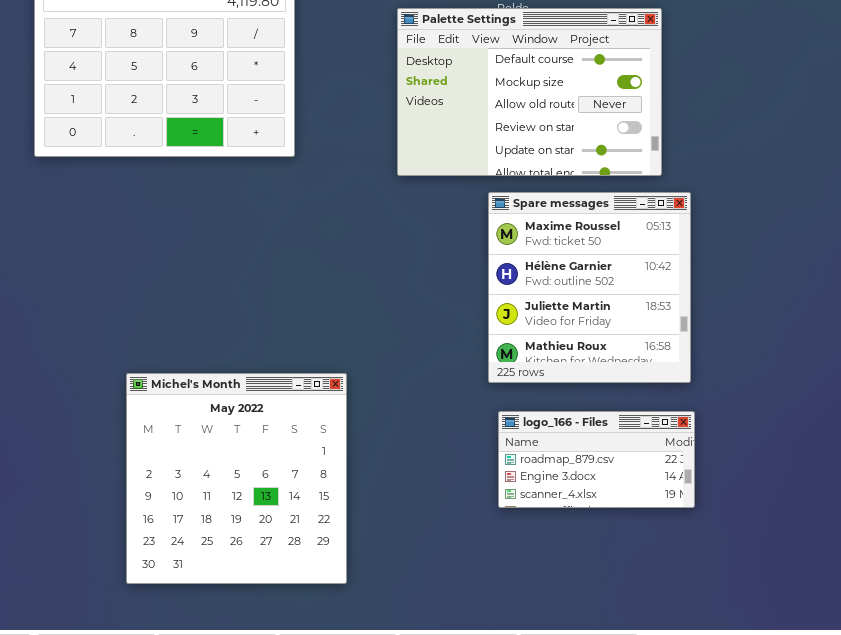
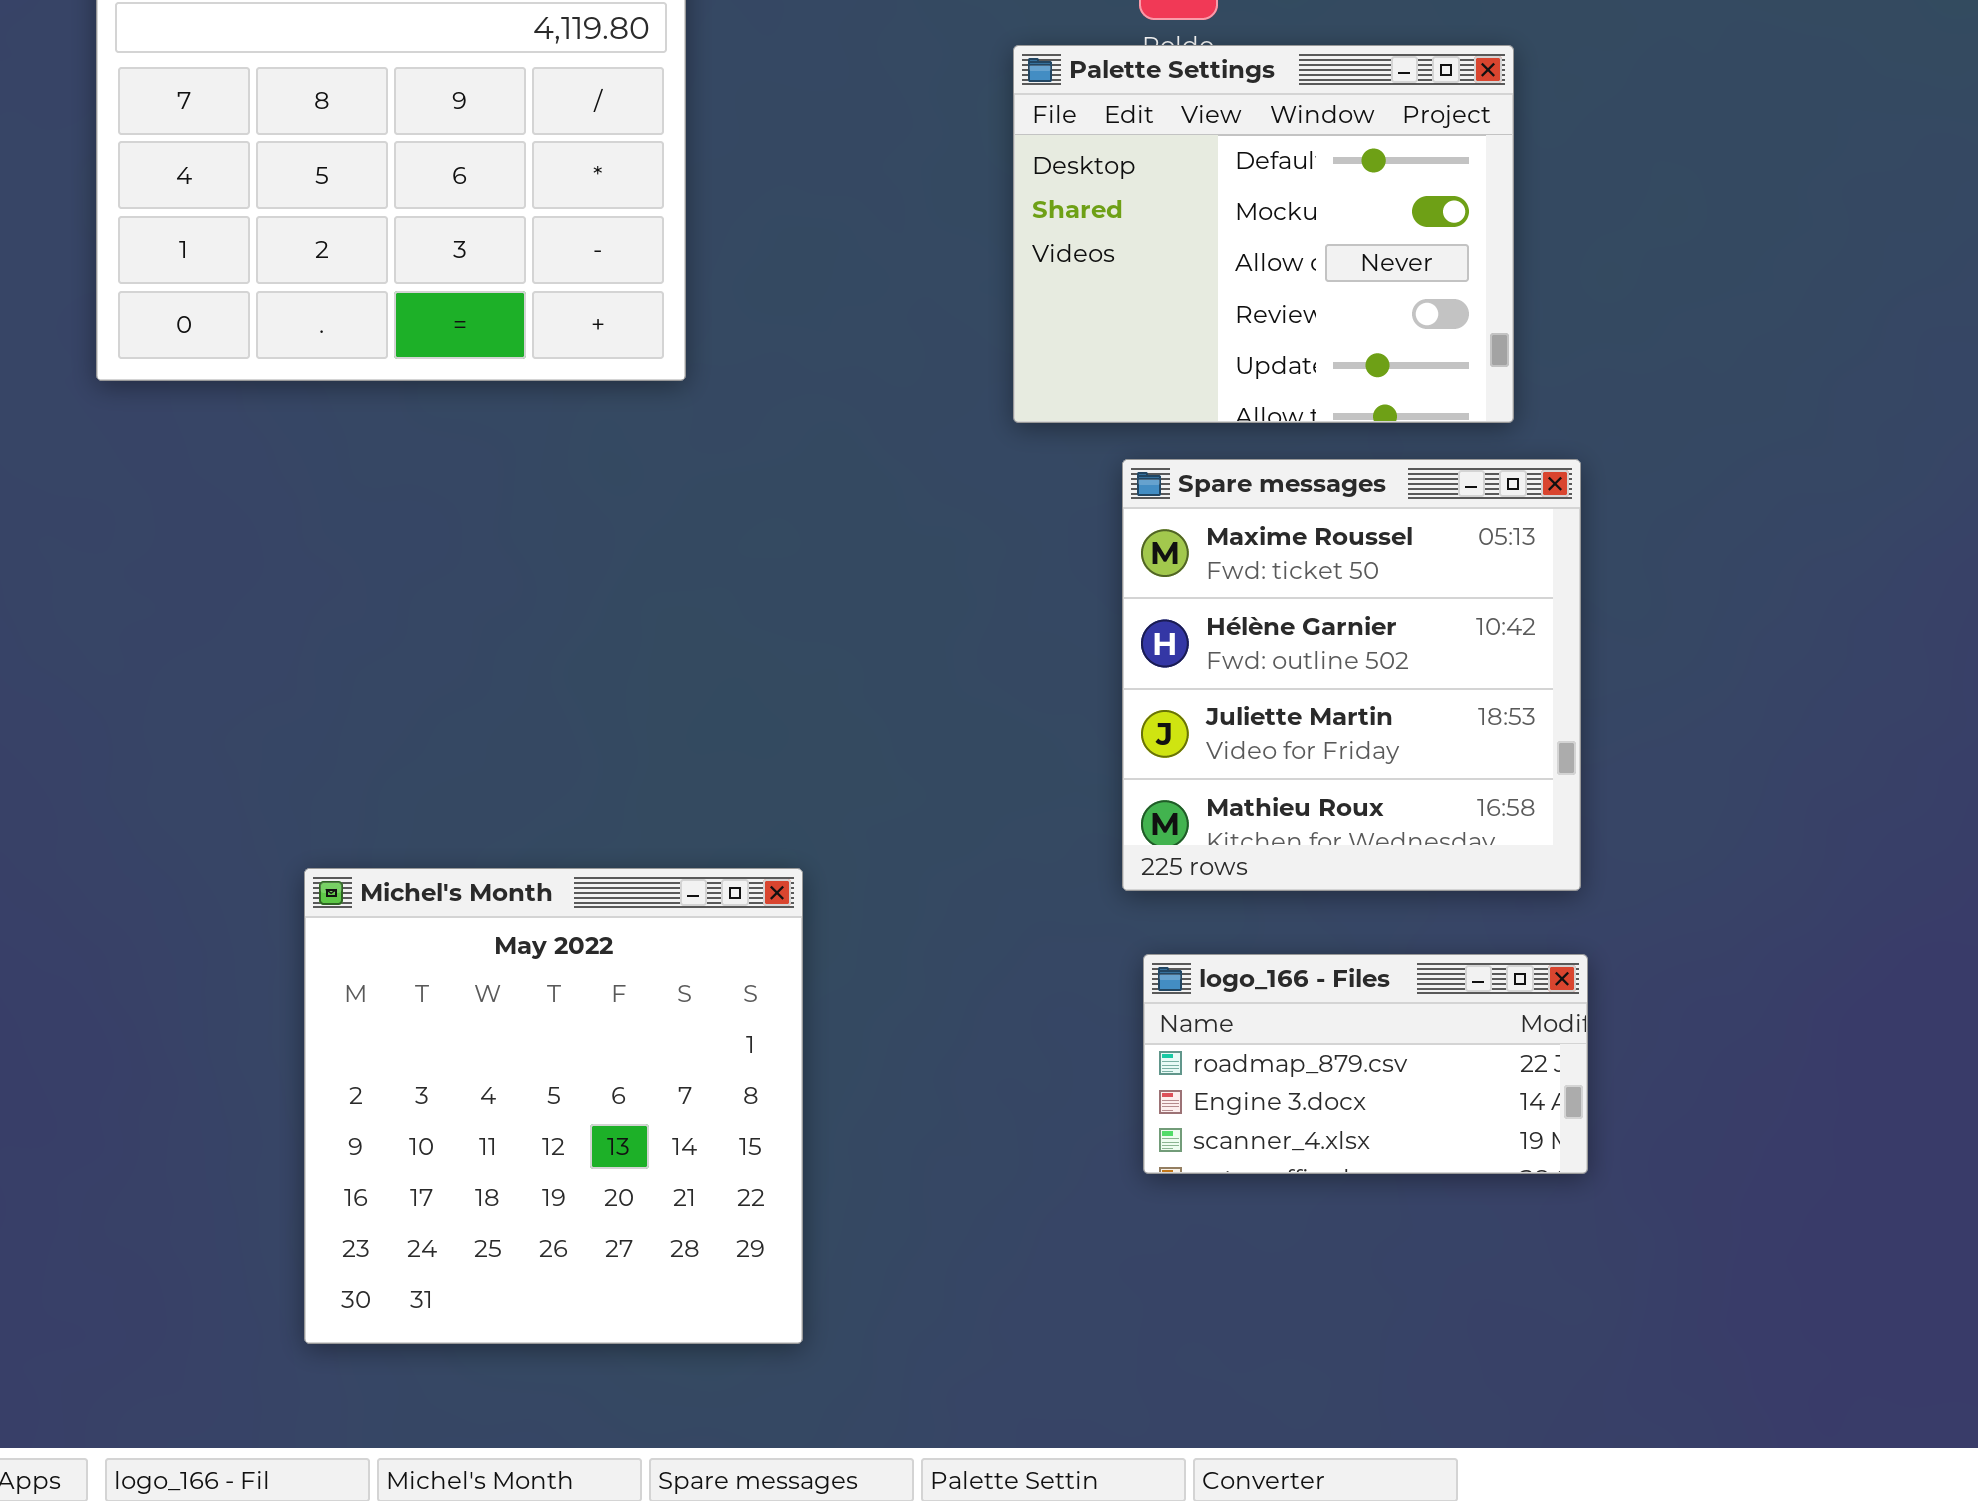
Palette Settings: [397,8,662,176] -> [1013,45,1514,423], resized

